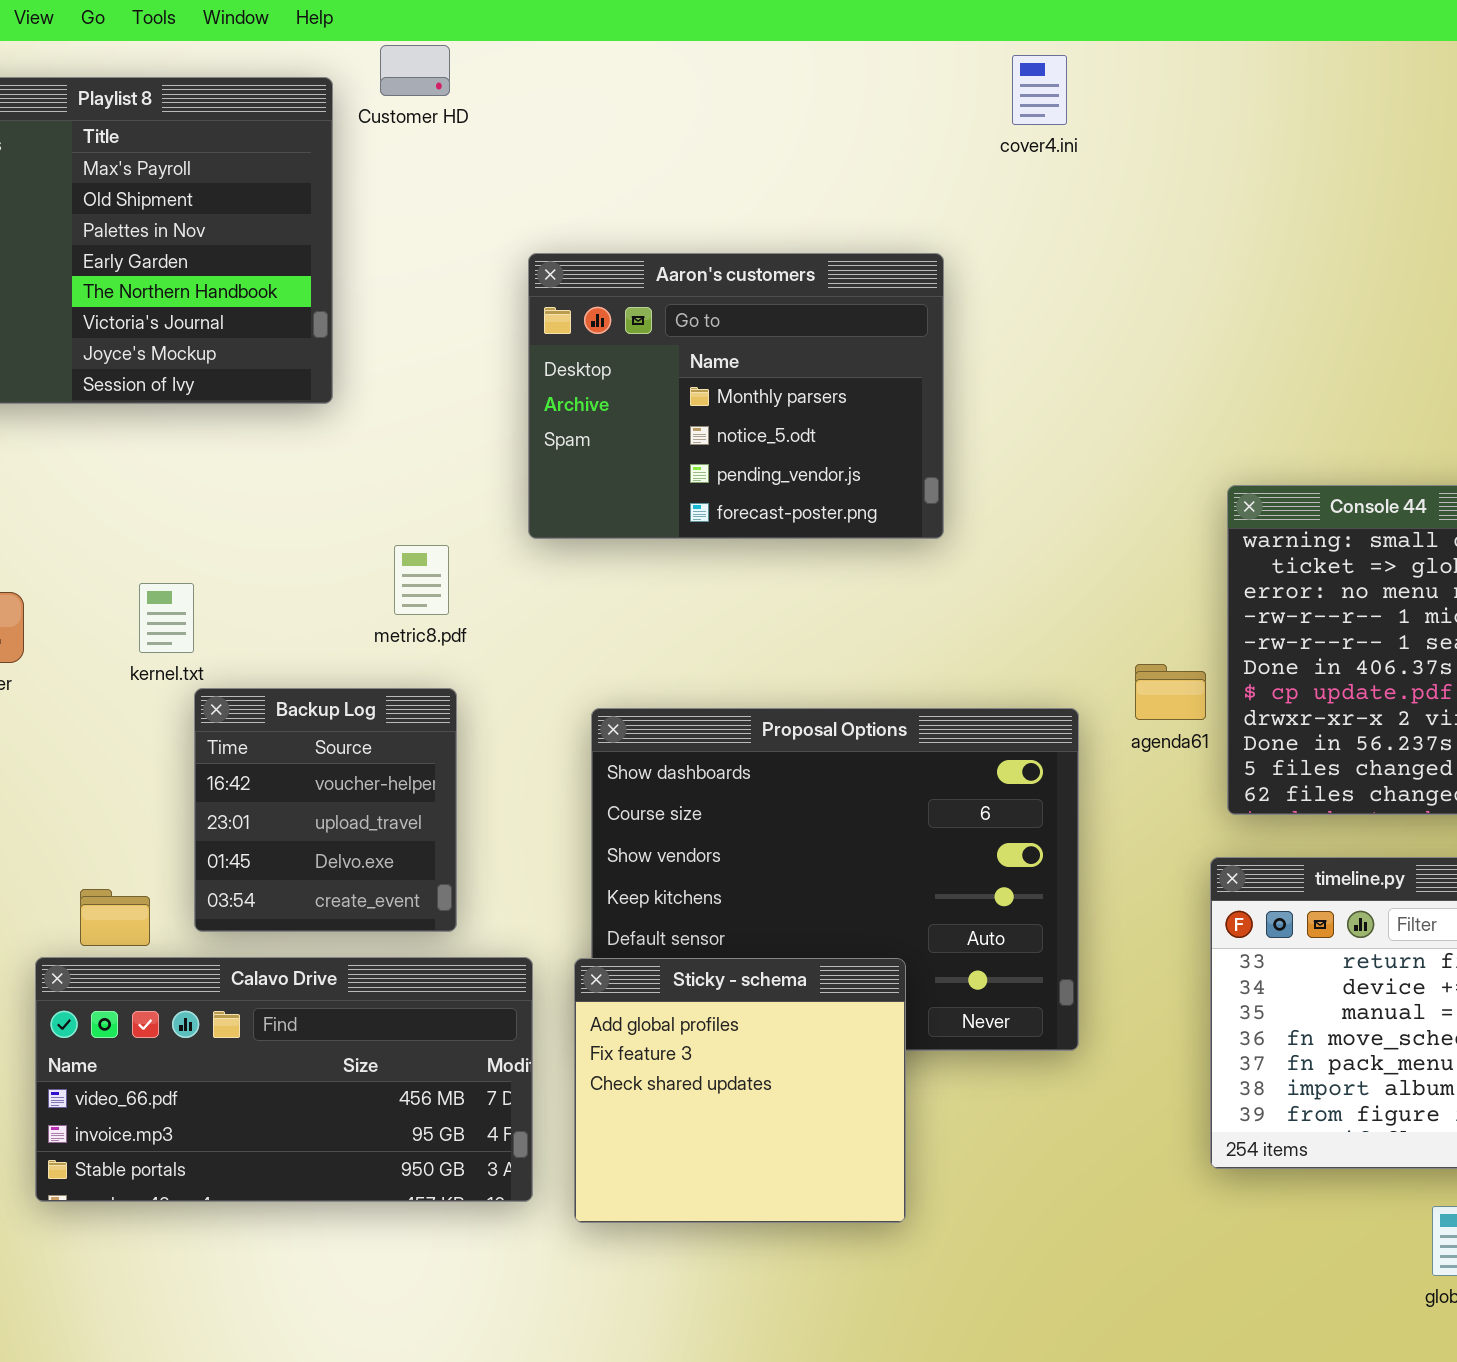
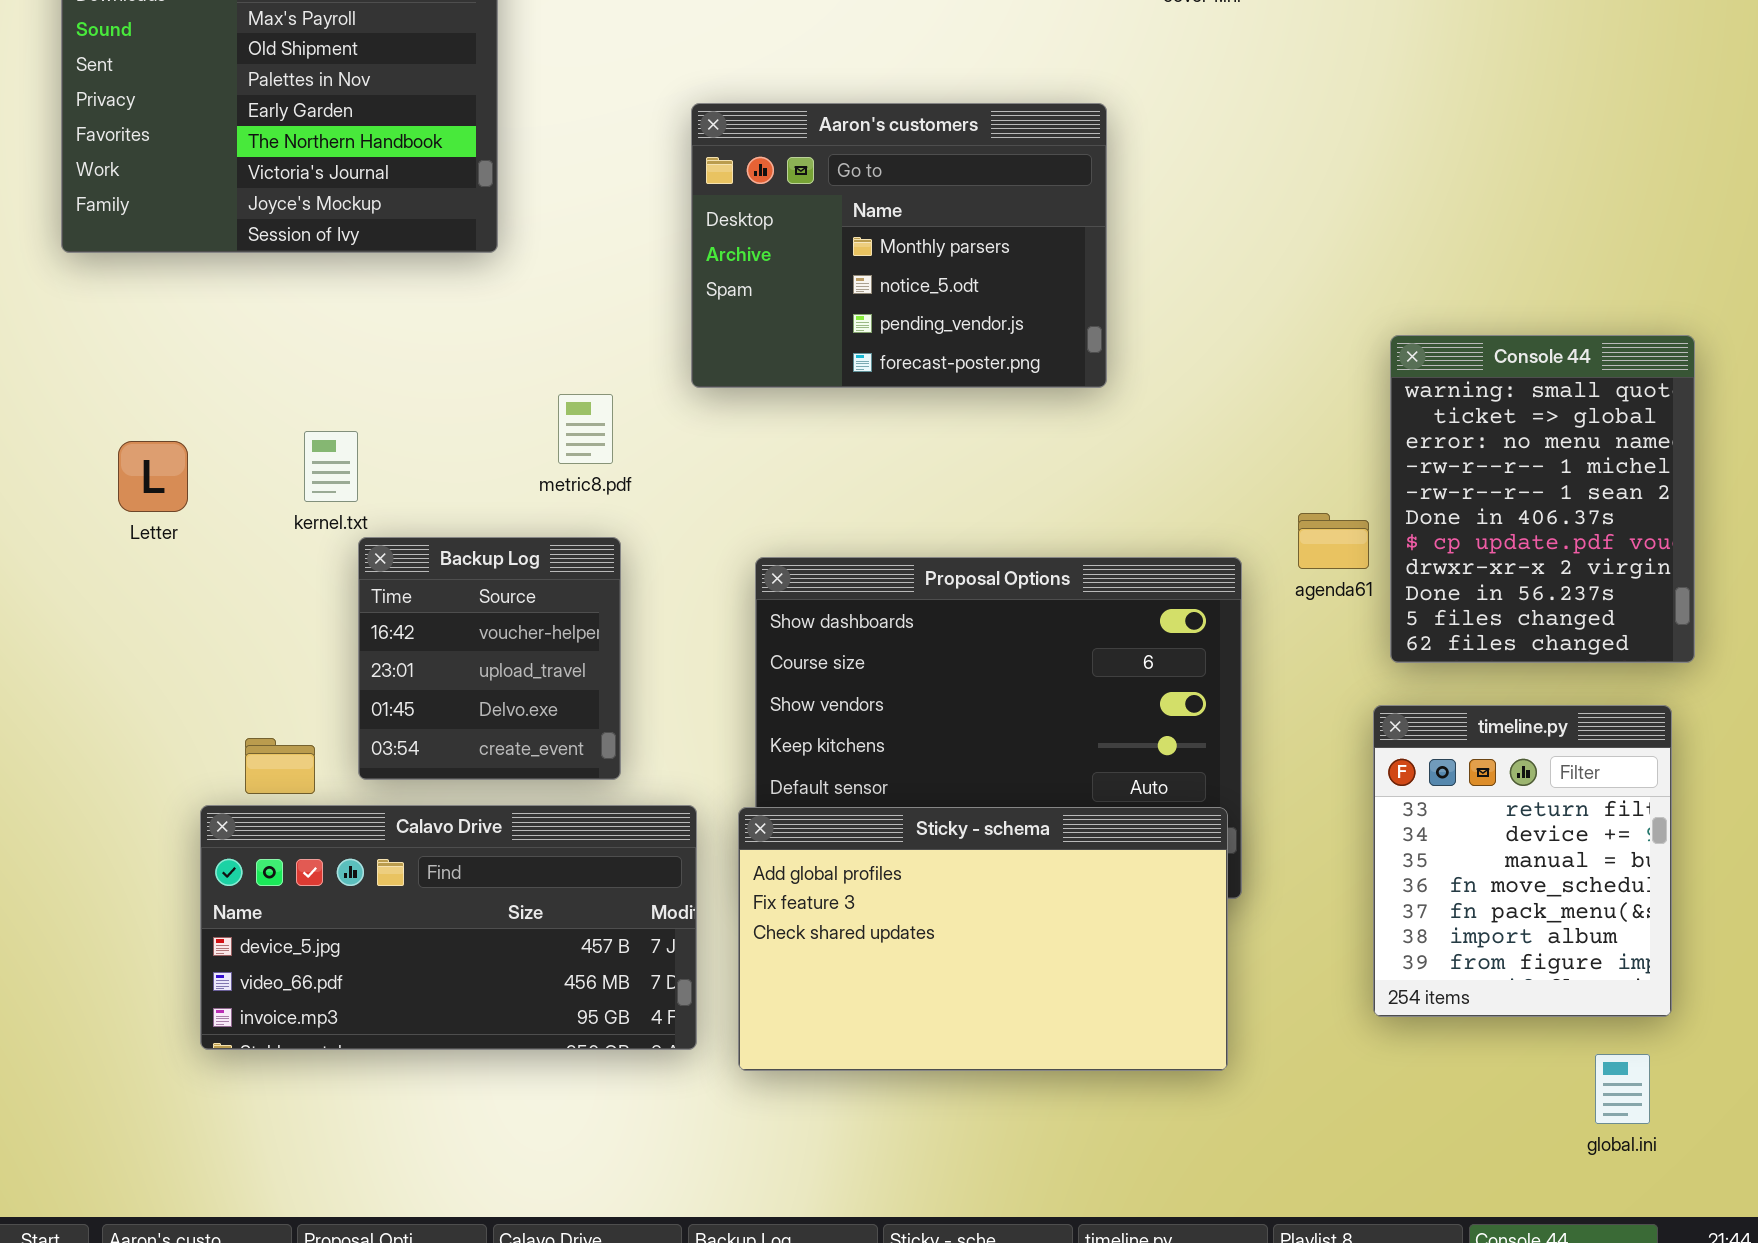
Calavo Drive: [35,957,533,1202] -> [200,805,697,1050], scrolled up 1 row
Sticky - schema: [574,958,906,1223] -> [738,807,1228,1071], resized

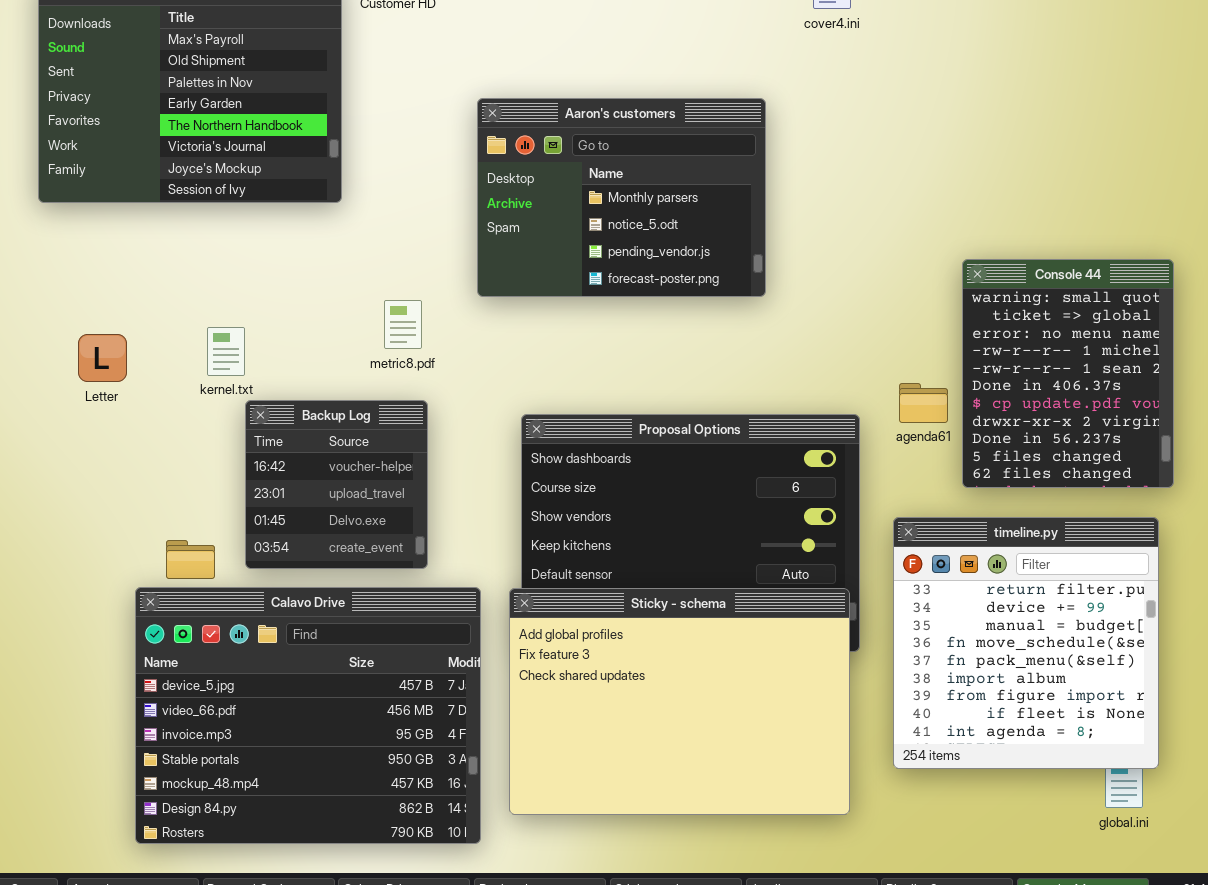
timeline.py: [1373,705,1672,1017] -> [893,517,1159,769], resized
Calavo Drive: [200,805,697,1050] -> [135,587,481,844], resized
Sticky - schema: [738,807,1228,1071] -> [509,588,850,815], resized

